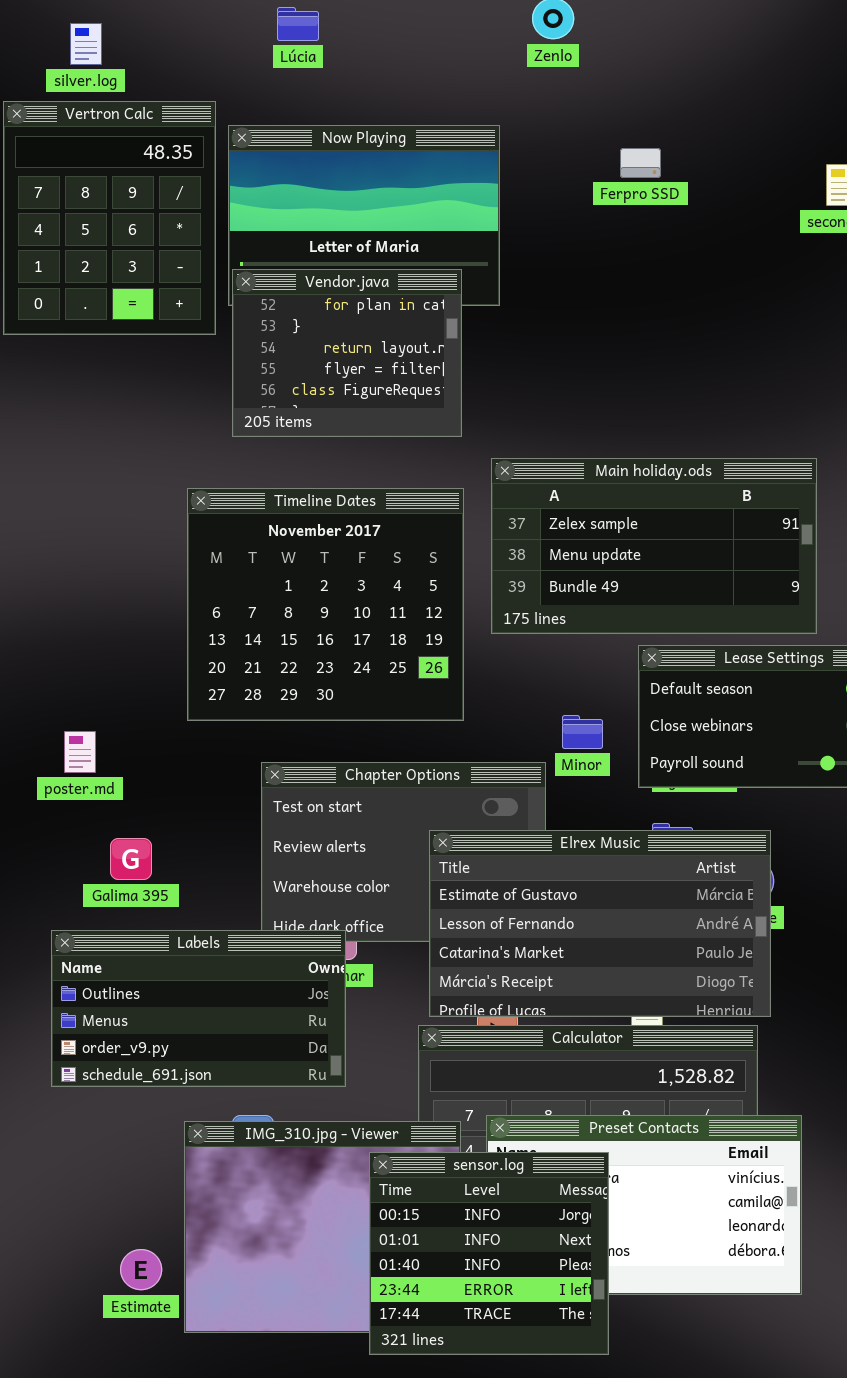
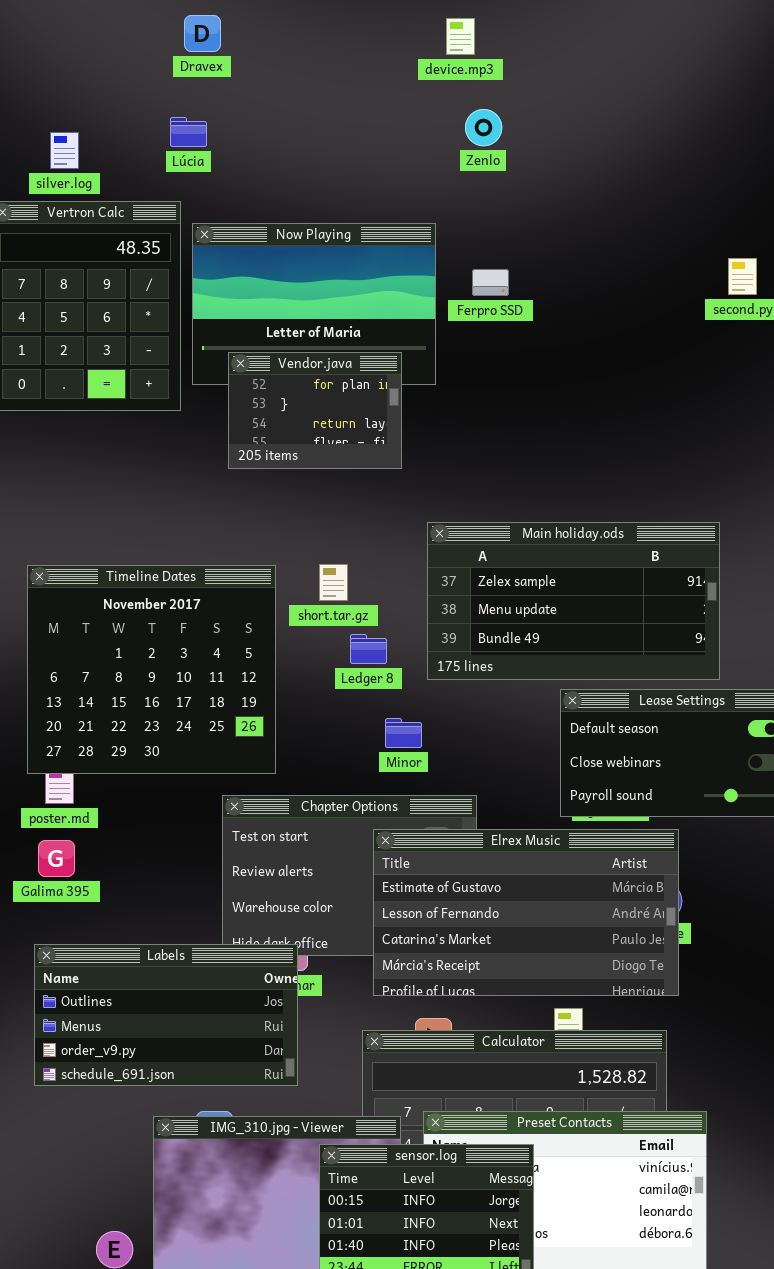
Lúcia: [277,7,319,41] -> [170,117,207,147], moved
Ferpro SSD: [620,148,661,178] -> [472,269,509,296], moved
Vendor.java: [232,269,462,437] -> [228,352,402,469], resized
Timeline Dates: [187,488,464,721] -> [27,565,276,774], moved
Minor: [562,715,603,749] -> [385,718,422,748], moved
Elrex Music: [429,830,771,1017] -> [373,829,679,996], moved
Galima 395: [110,838,152,880] -> [38,840,75,877], moved

